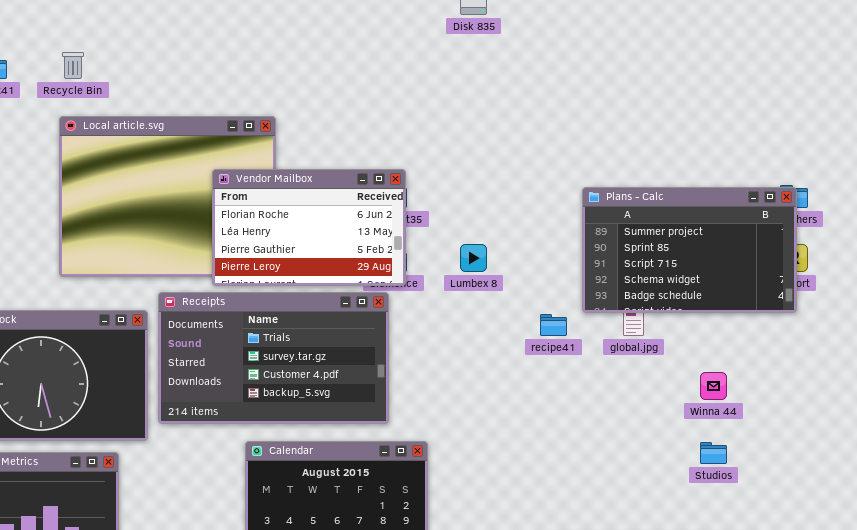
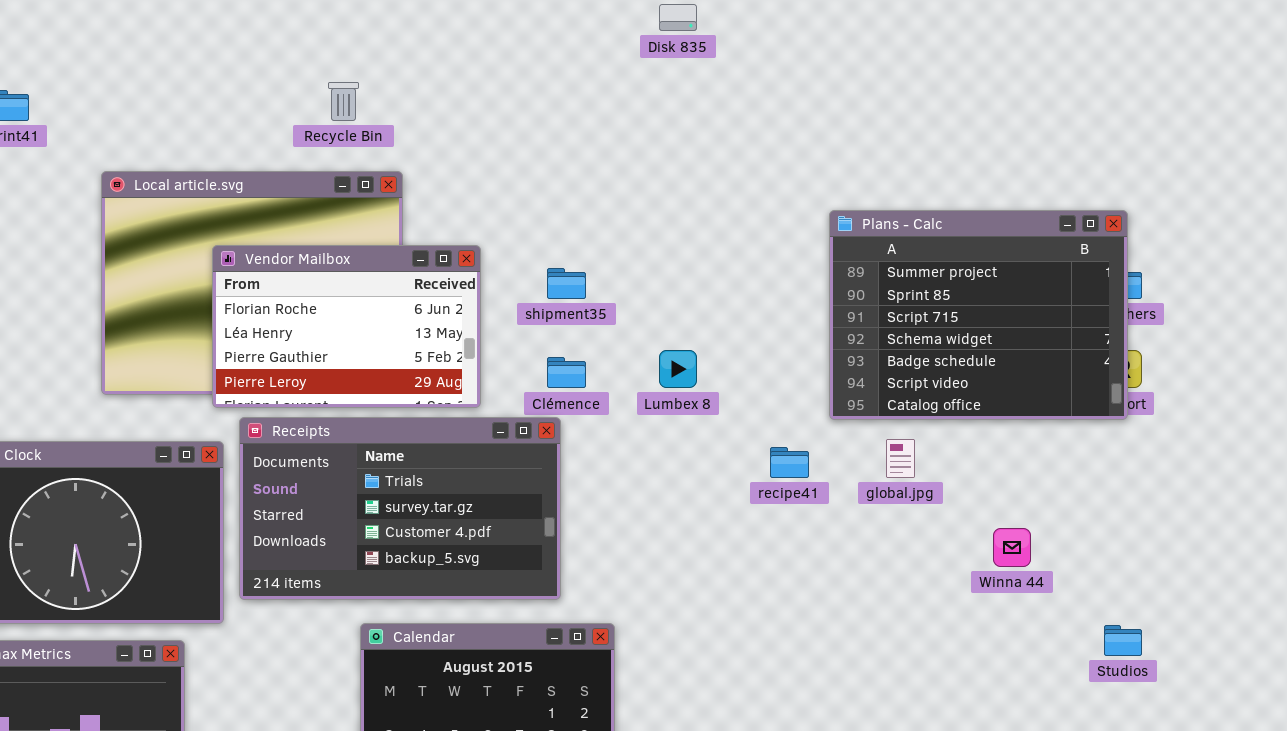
Recycle Bin: [62,52,84,79] -> [328,82,359,121], moved
Vendor Mailbox: [212,169,406,286] -> [212,245,481,408], moved
Plans - Calc: [582,187,797,313] -> [829,210,1128,420], moved, resized
Studios: [700,442,727,464] -> [1104,625,1142,656], moved

